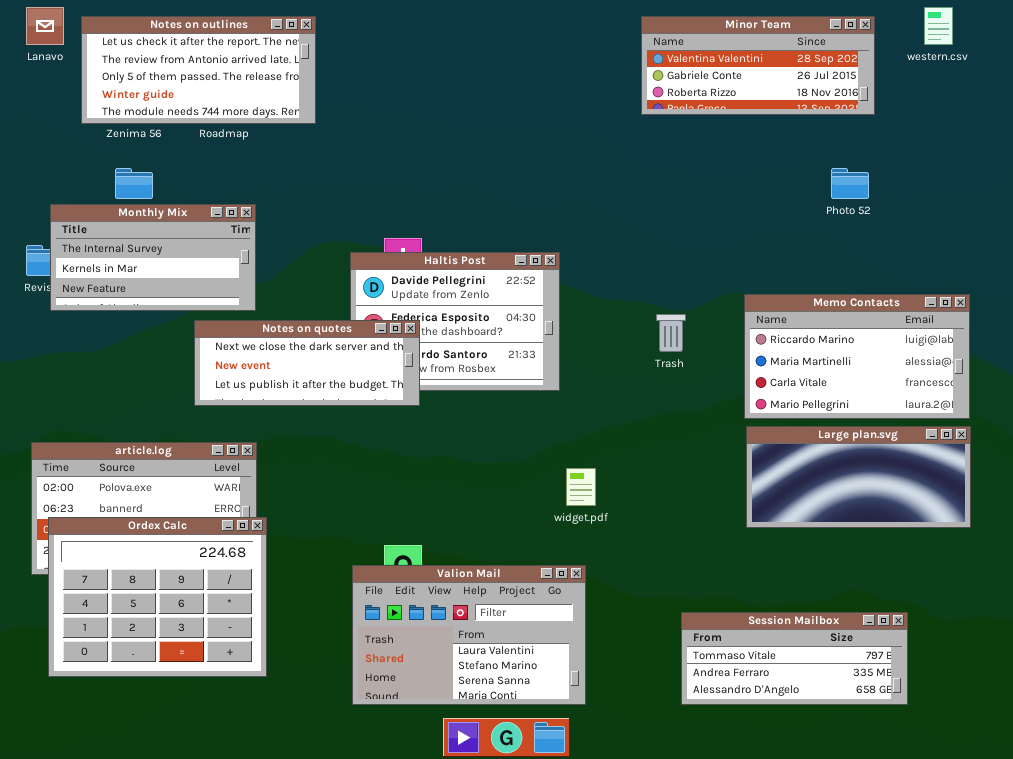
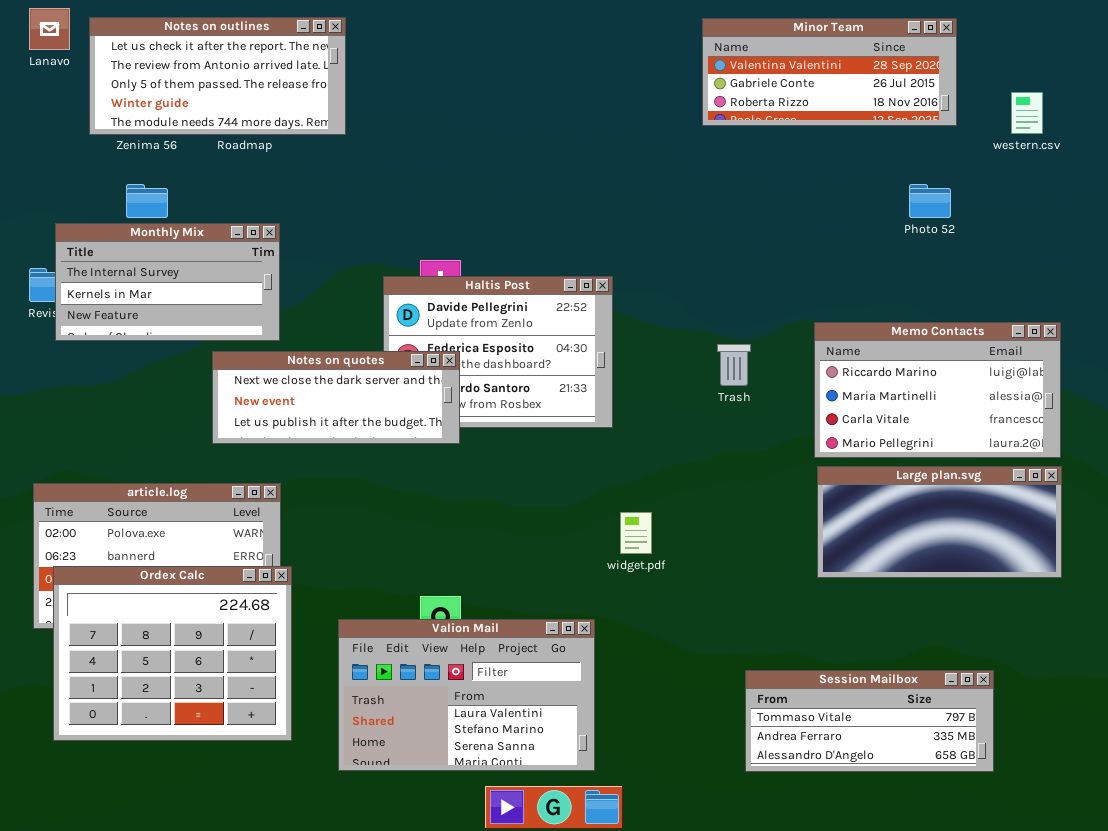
western.csv: [924,7,953,45] -> [1011,92,1043,134], moved
Valion Mail: [352,565,586,705] -> [338,619,595,771], moved

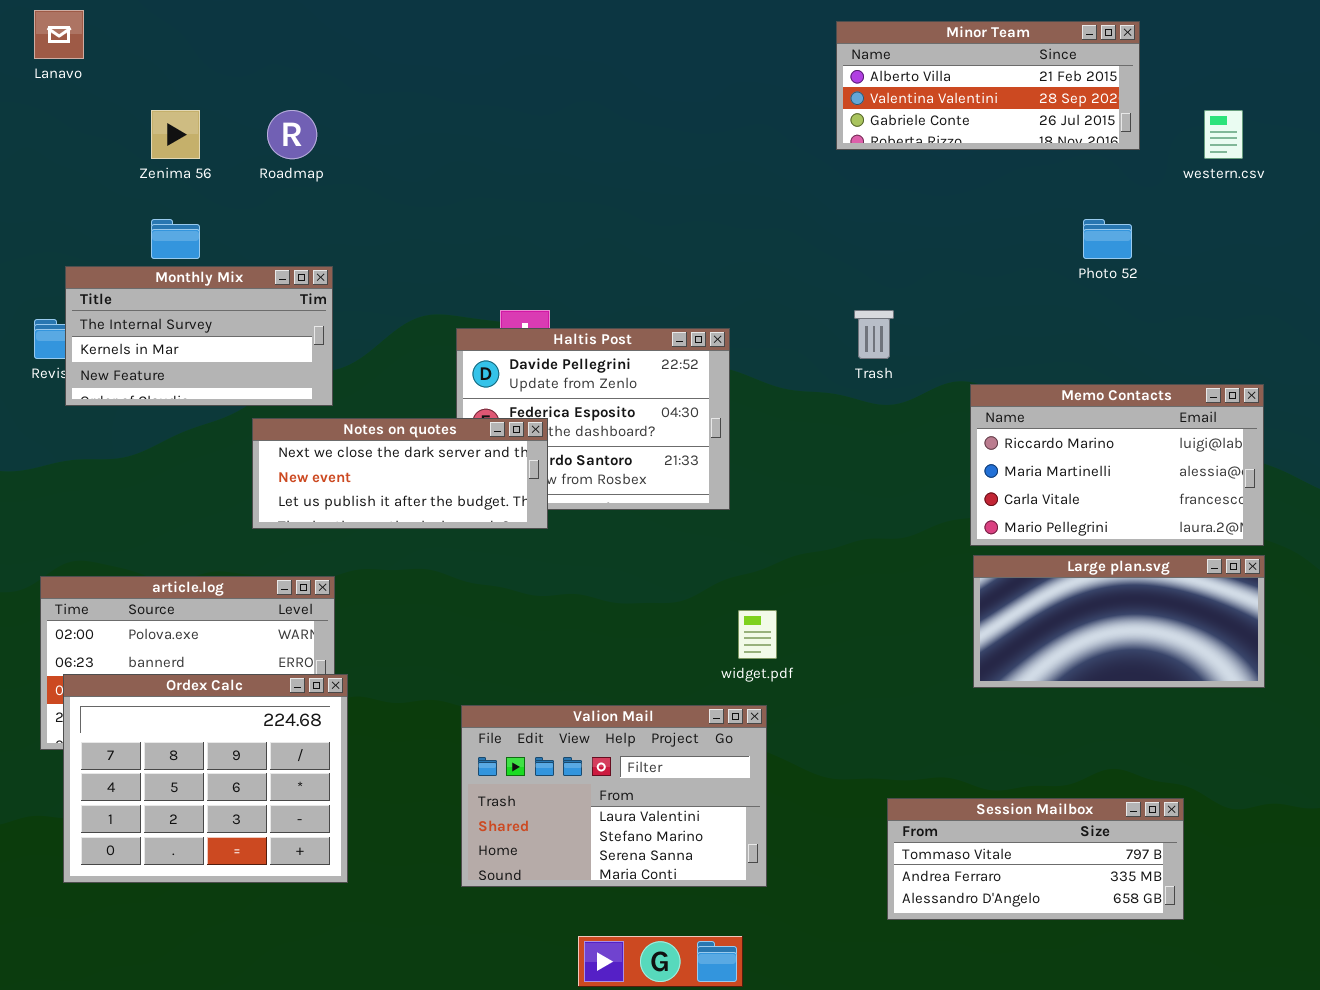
Notes on outlines: [89,17,346,135] -> none, closed
Minor Team: [702,18,957,126] -> [836,21,1140,150], scrolled up 1 row
Trash: [717,344,751,386] -> [854,310,894,359], moved
Valion Mail: [338,619,595,771] -> [461,705,767,887], moved

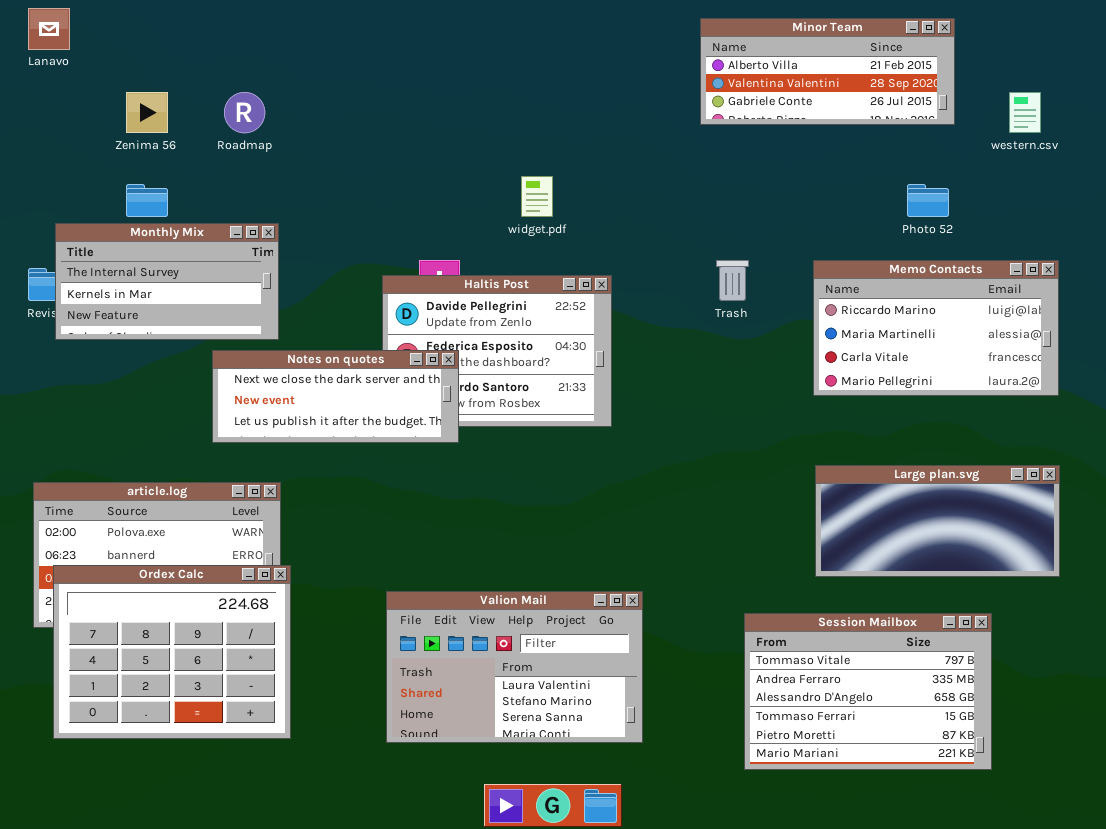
Memo Contacts: [970,384,1264,546] -> [813,260,1059,396], moved
widget.pdf: [738,610,777,659] -> [521,176,553,217], moved
Session Mailbox: [887,798,1184,920] -> [744,613,992,770], resized

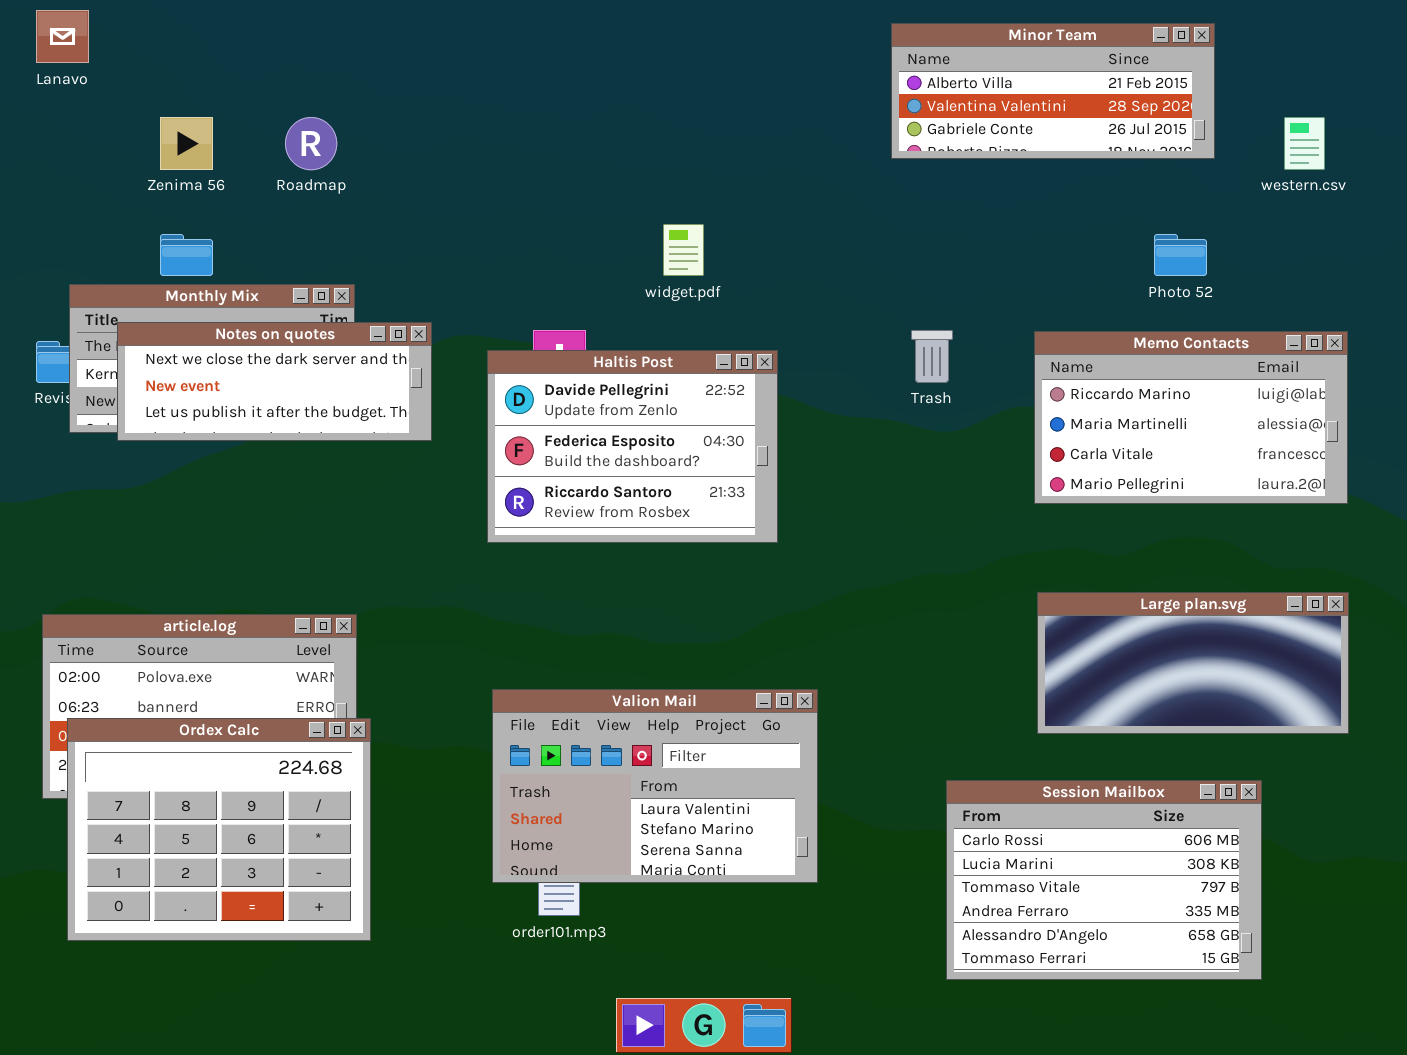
Notes on quotes: [212,350,459,443] -> [117,322,432,441], moved
Valion Mail: [386,591,643,743] -> [492,689,818,883], moved
Session Mailbox: [744,613,992,770] -> [946,780,1262,980], scrolled up 2 rows

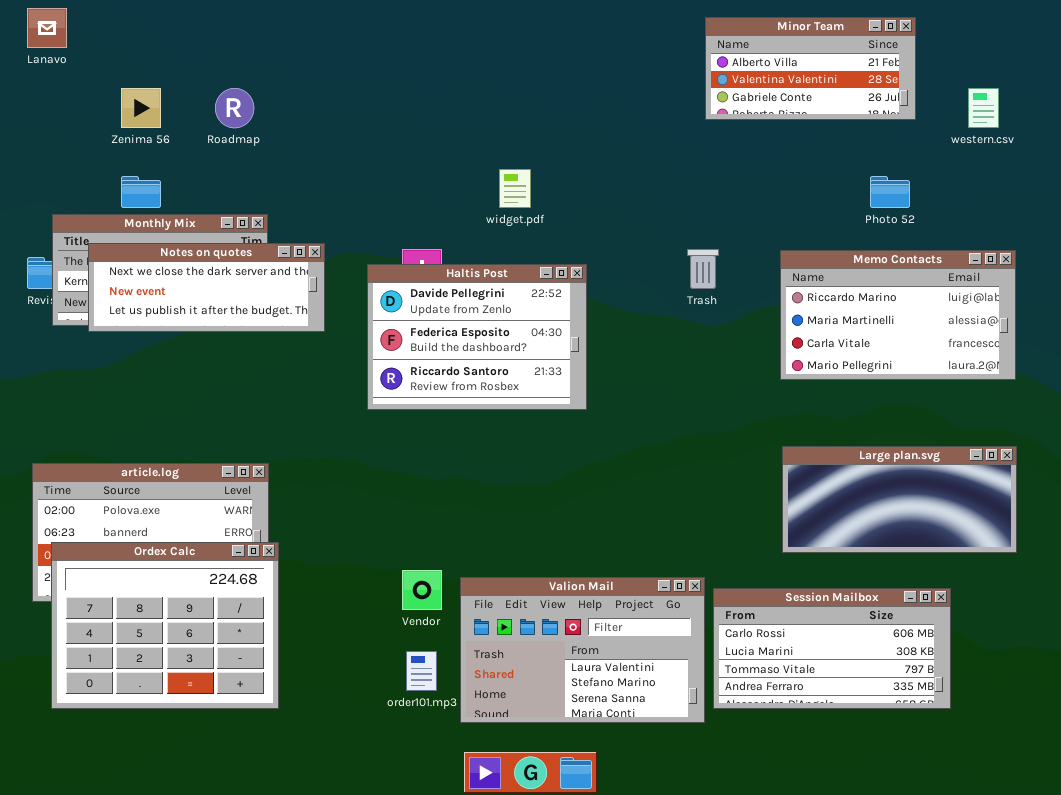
Minor Team: [891,23,1215,159] -> [705,17,916,120], resized
Valion Mail: [492,689,818,883] -> [460,577,705,723], moved
Session Mailbox: [946,780,1262,980] -> [713,588,951,709], resized

